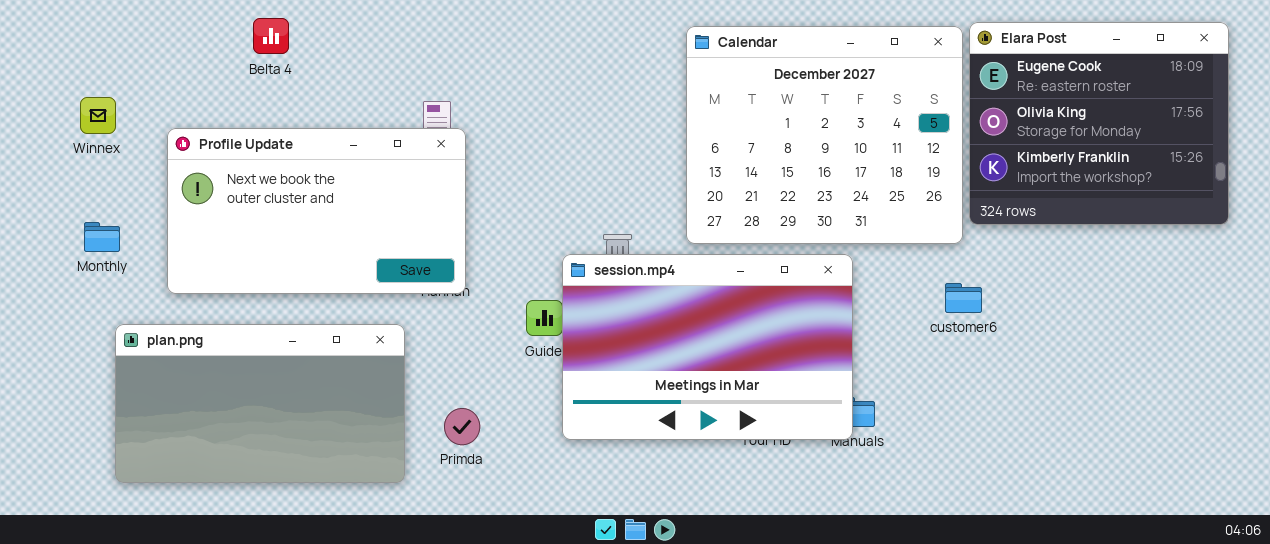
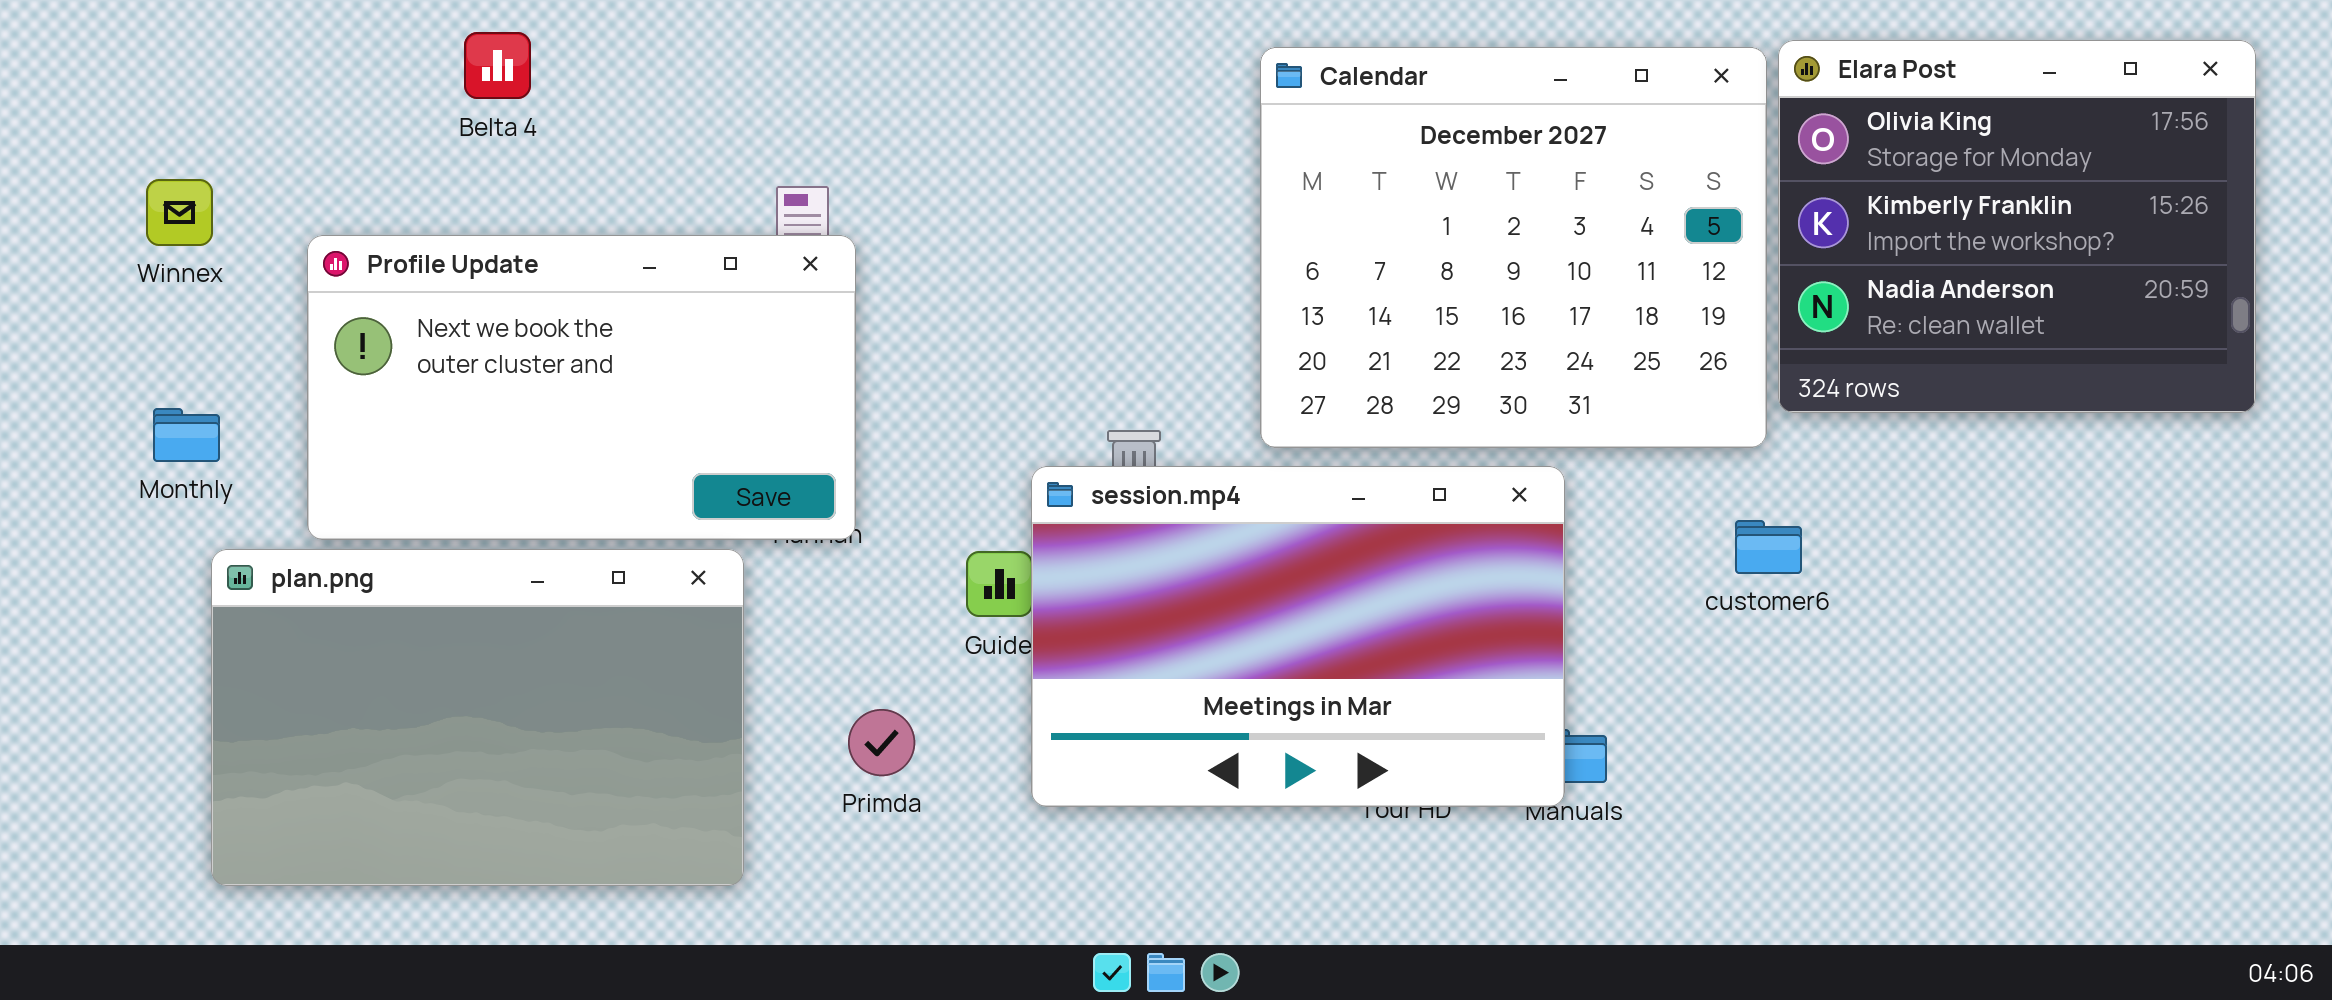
Elara Post: [969,22,1229,225] -> [1778,40,2256,413], scrolled down 1 row
plan.png: [115,324,405,483] -> [211,549,744,886], resized
Primda: [444,408,480,445] -> [848,709,915,776], moved

